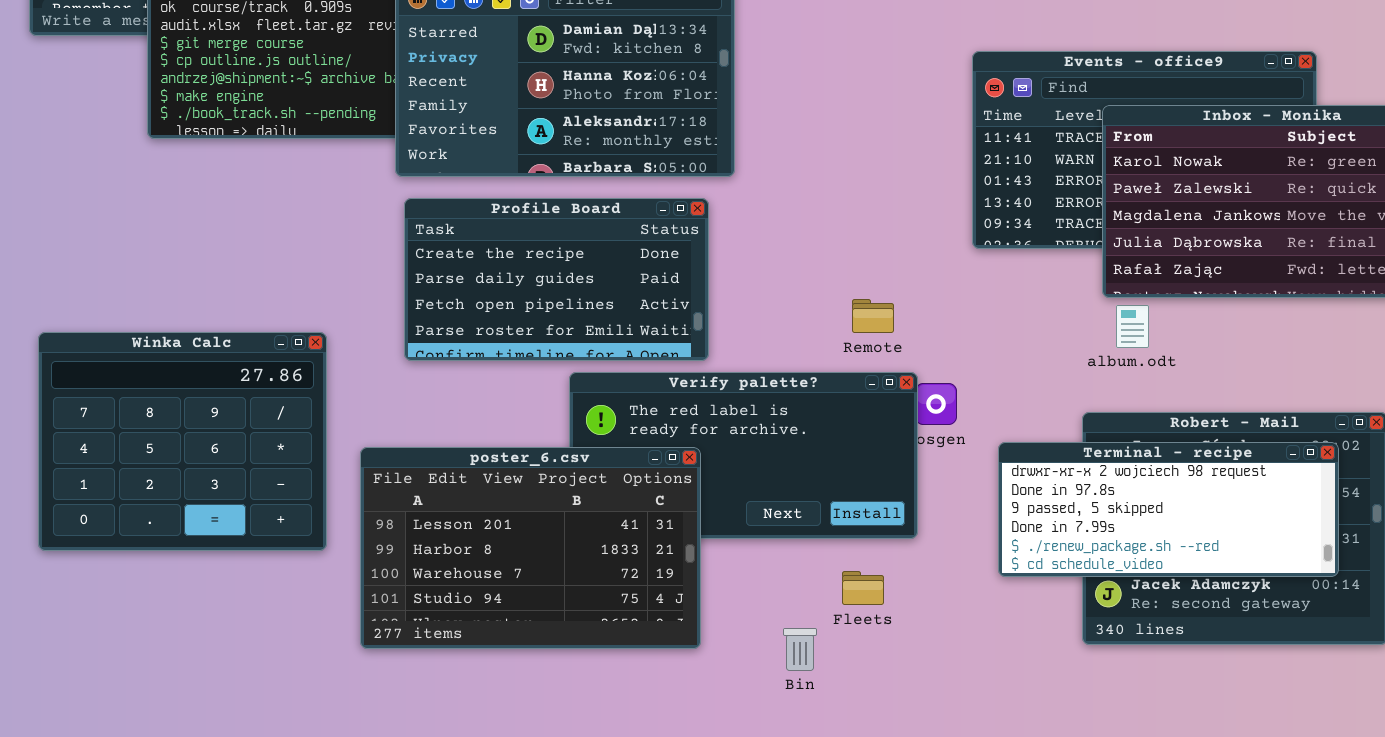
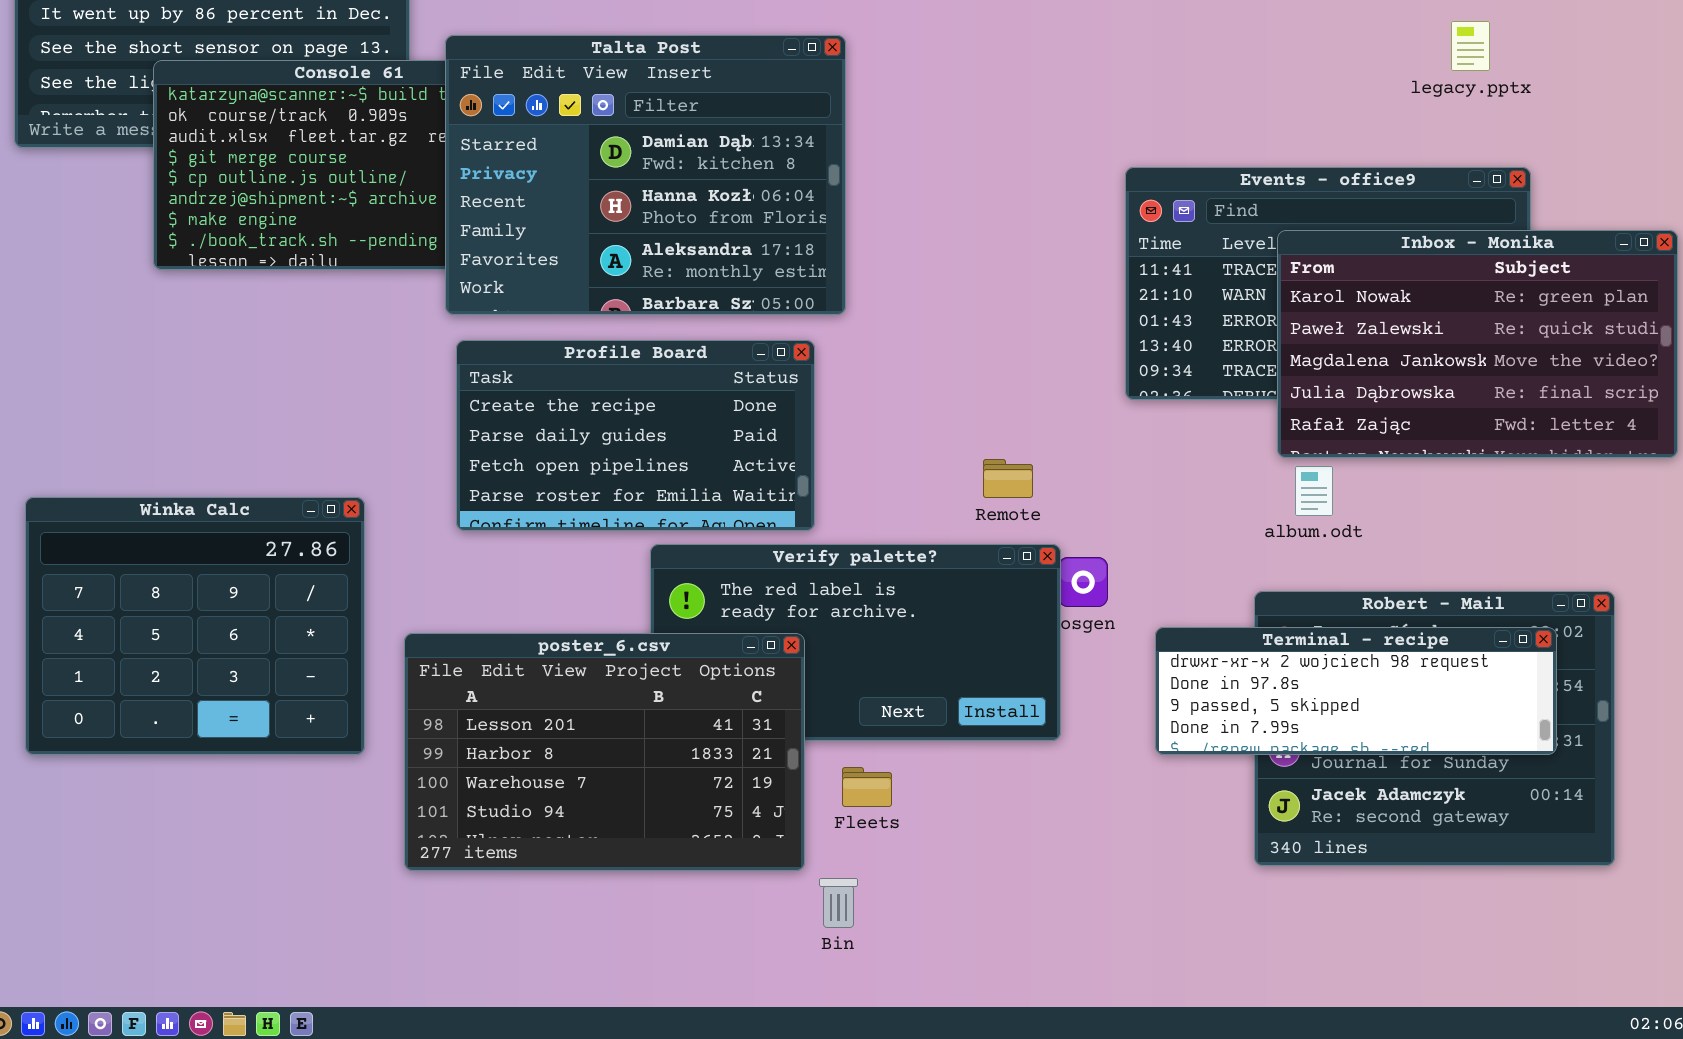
Terminal - recipe: [998,442,1339,577] -> [1155,627,1557,755], resized
Fleets: [842,571,884,605] -> [842,767,892,807], moved
Bin: [783,628,817,671] -> [819,878,858,928], moved

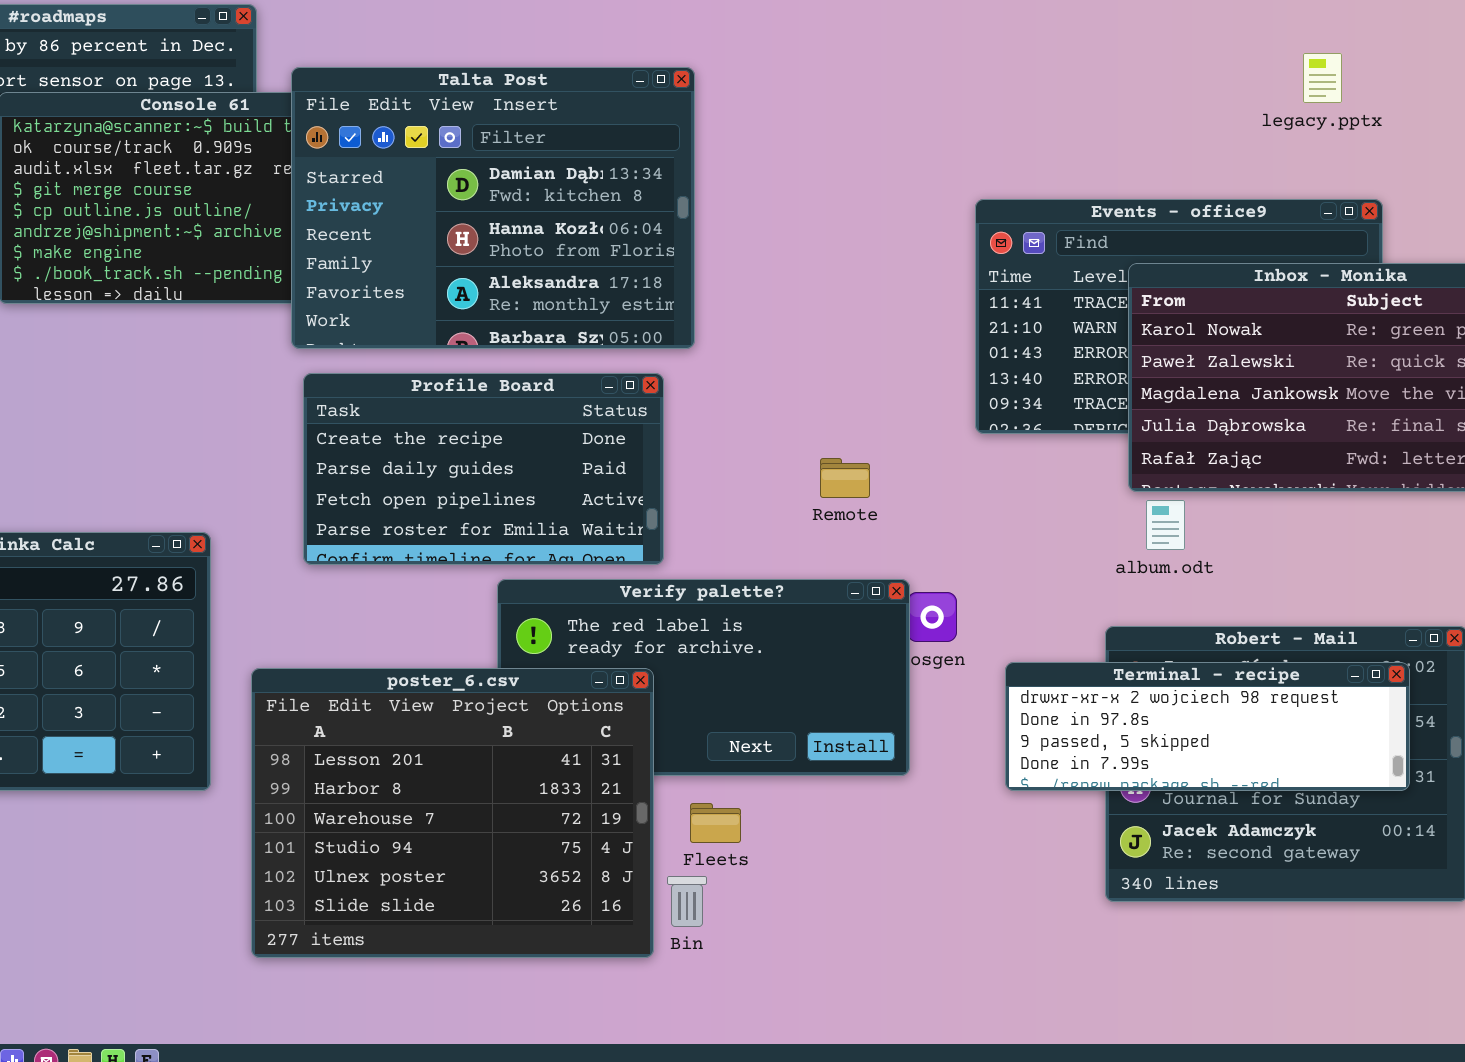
Remote: [983,459,1033,498] -> [820,458,870,498], moved
poster_6.csv: [404,633,805,871] -> [251,668,654,958], resized
Bin: [819,878,858,928] -> [667,876,707,927], moved

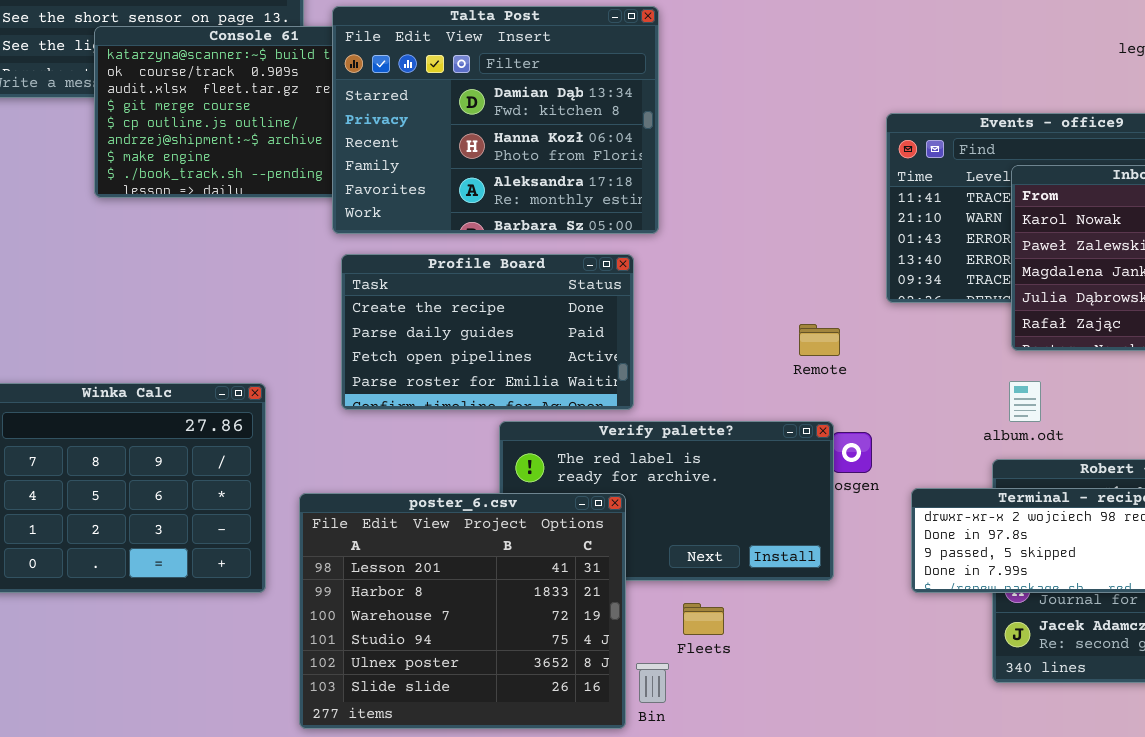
Remote: [820,458,870,498] -> [799,324,840,356], moved
album.odt: [1146,500,1185,550] -> [1009,381,1041,422], moved
Fleets: [690,803,741,843] -> [683,603,724,635], moved

